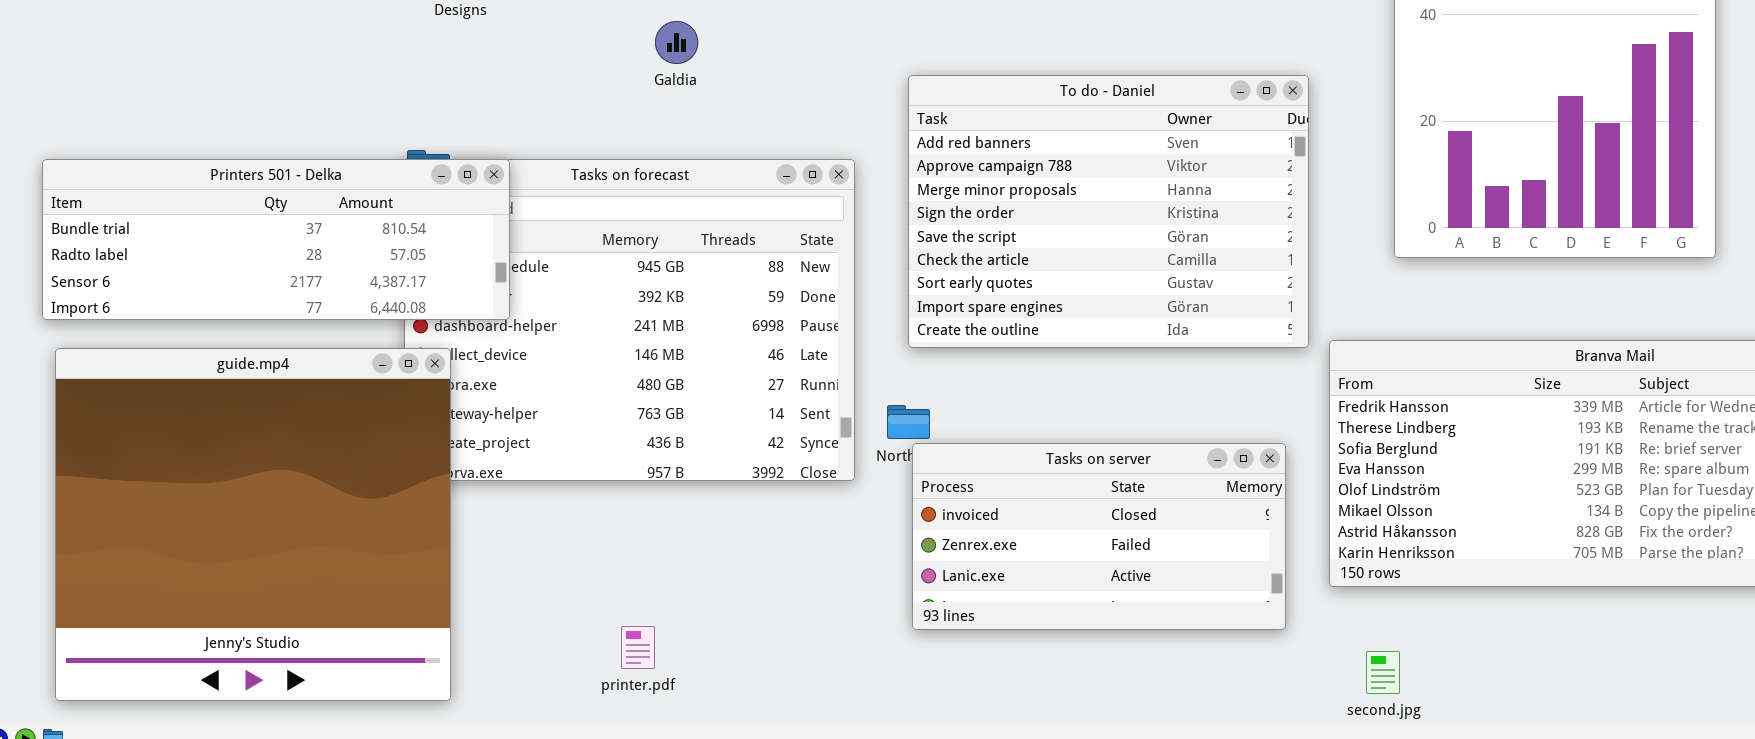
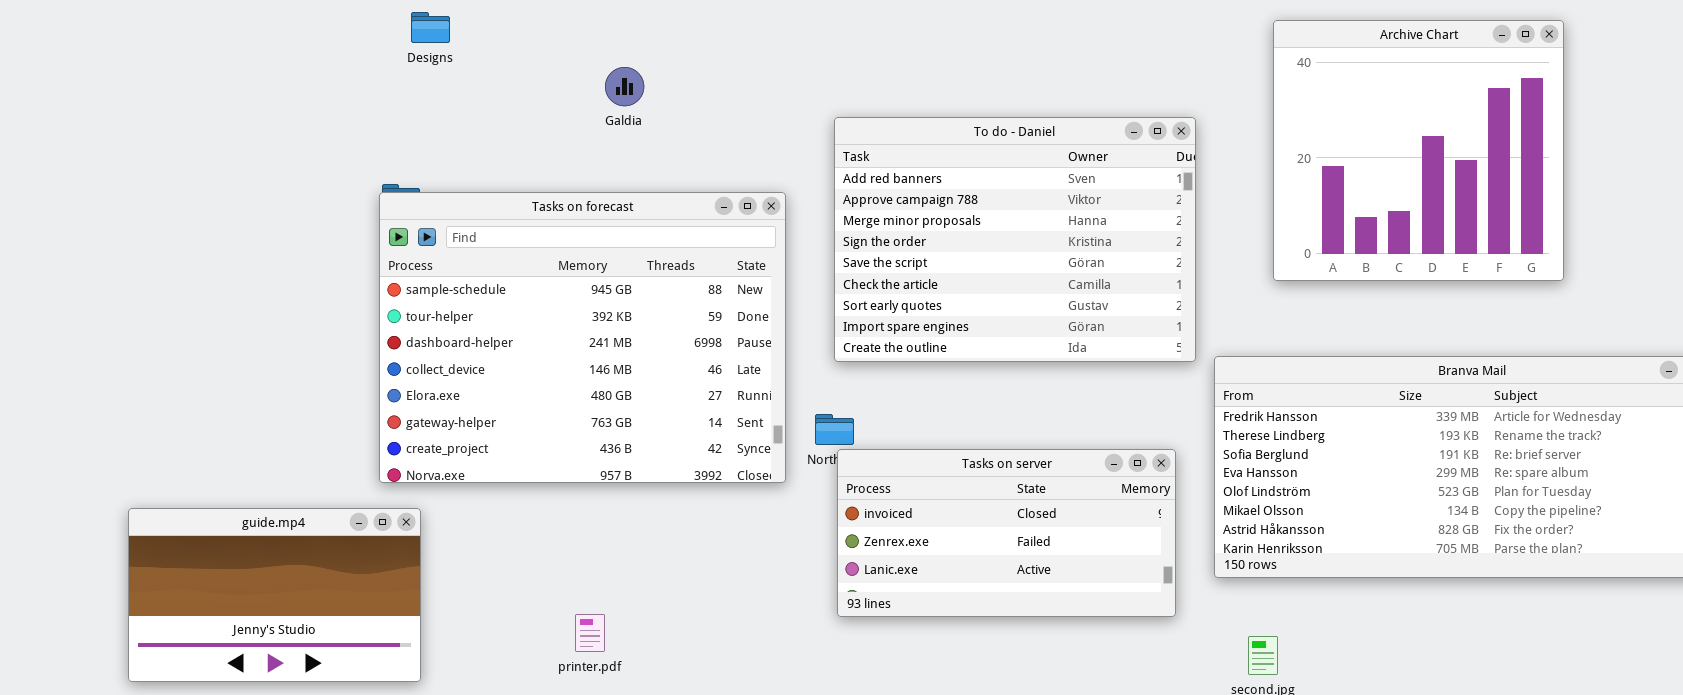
Printers 501 - Delka: [42,159,510,320] -> none, closed
guide.mp4: [55,348,451,701] -> [128,508,421,682], resized

